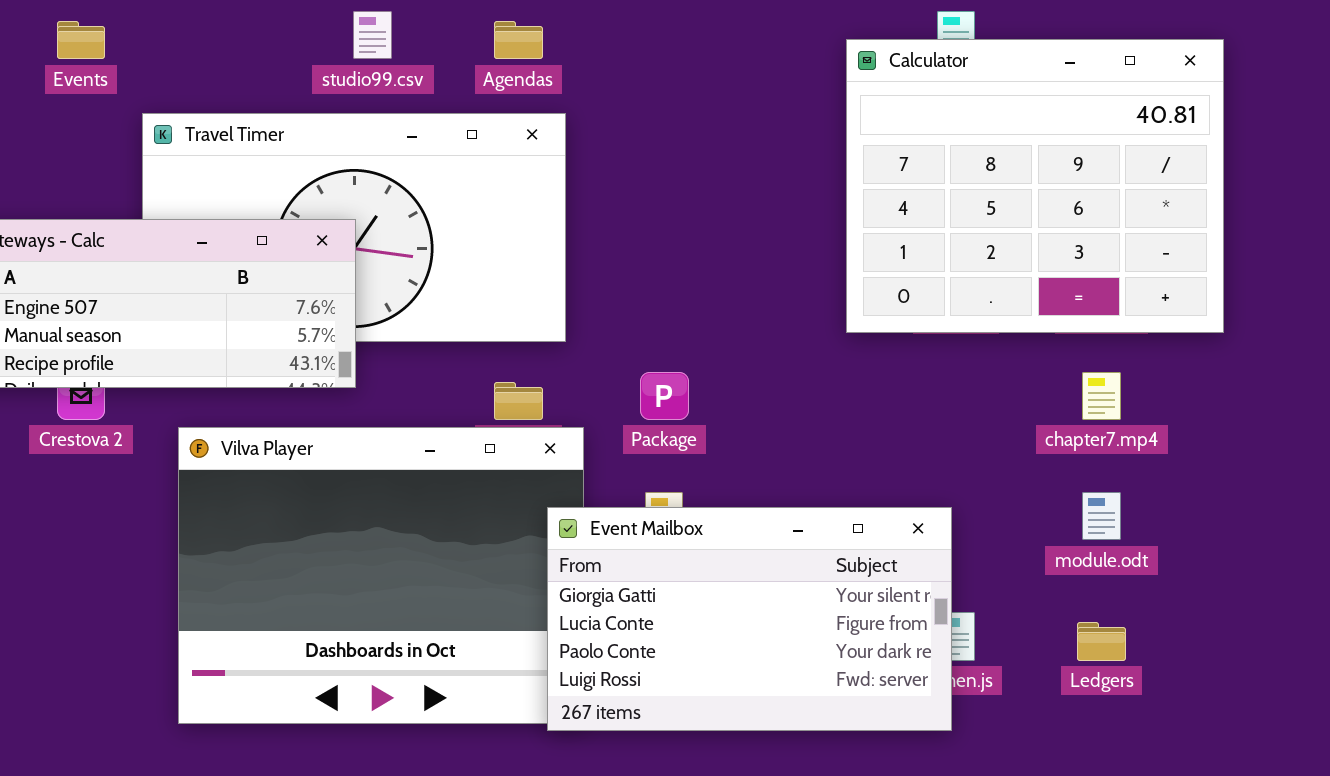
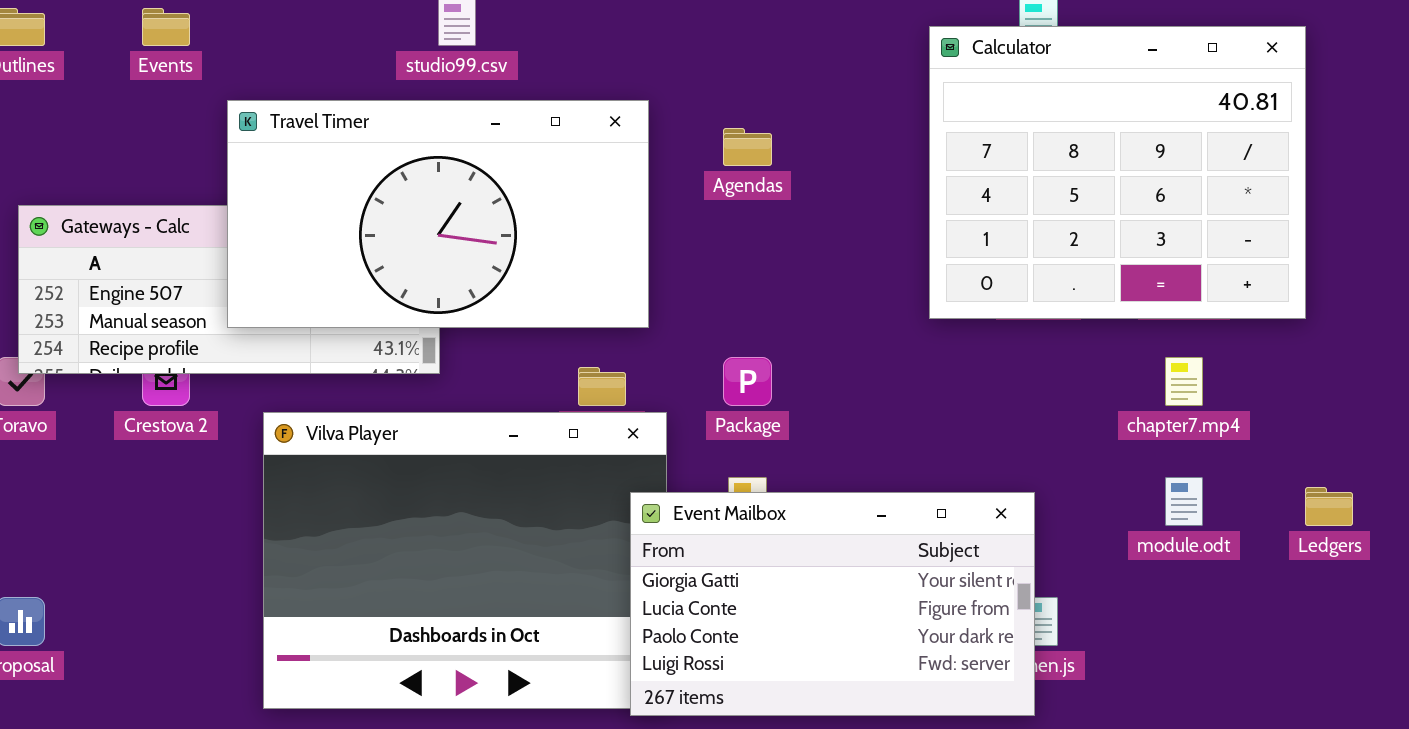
Agendas: [494,21,543,59] -> [723,128,772,166], moved
Travel Timer: [142,113,566,342] -> [227,100,649,328], raised
Ledgers: [1077,622,1126,661] -> [1305,487,1353,526], moved

